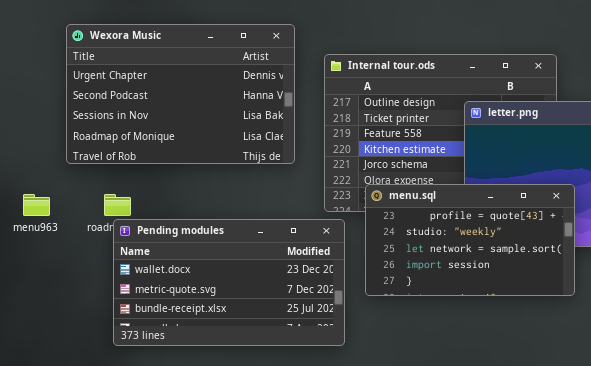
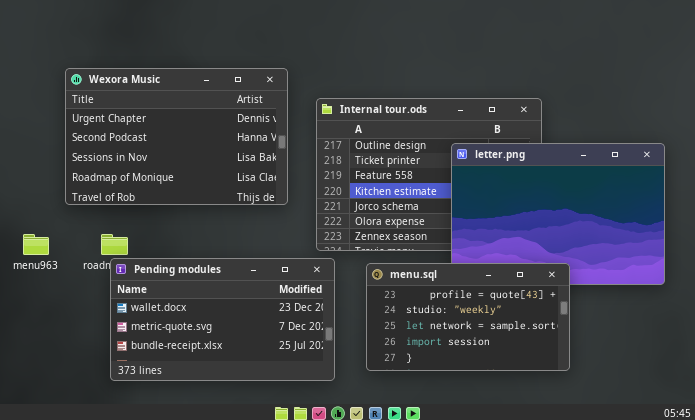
menu.sql: [365,184,575,296] -> [366,263,570,371], moved

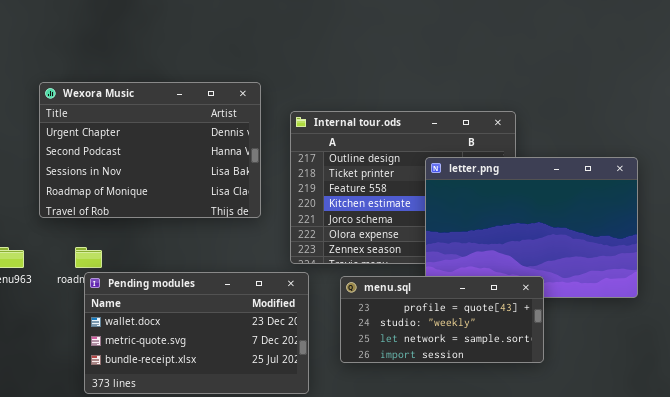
menu.sql: [366,263,570,371] -> [340,276,544,363], resized

